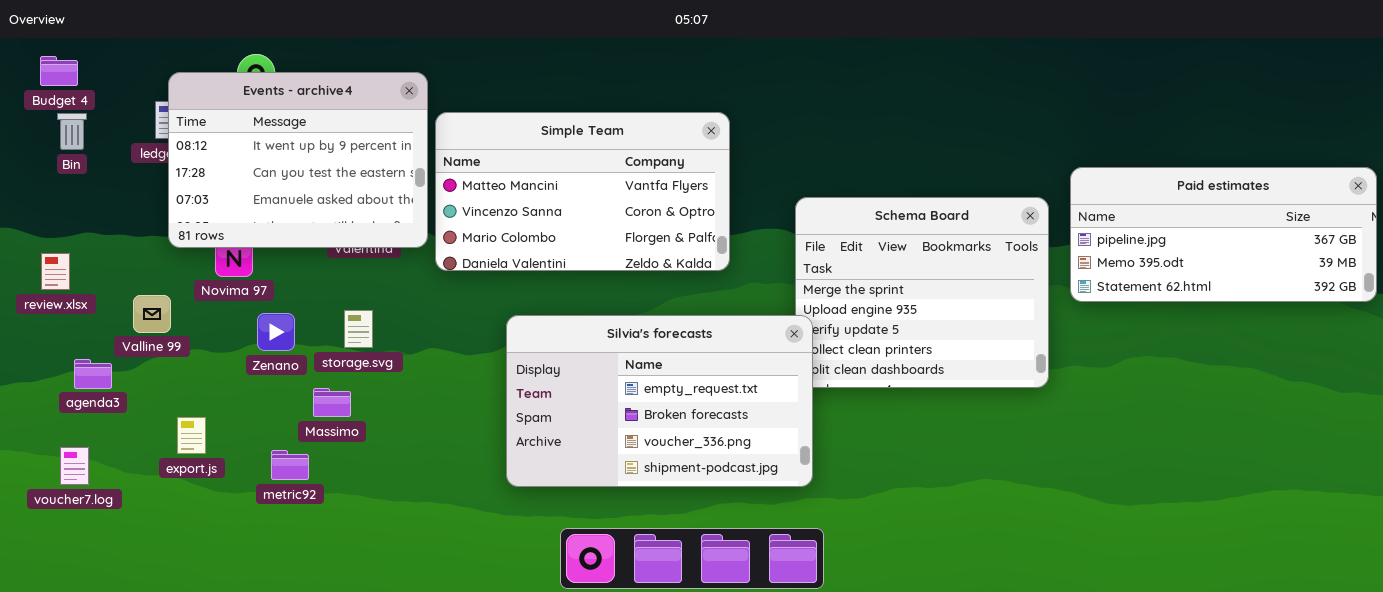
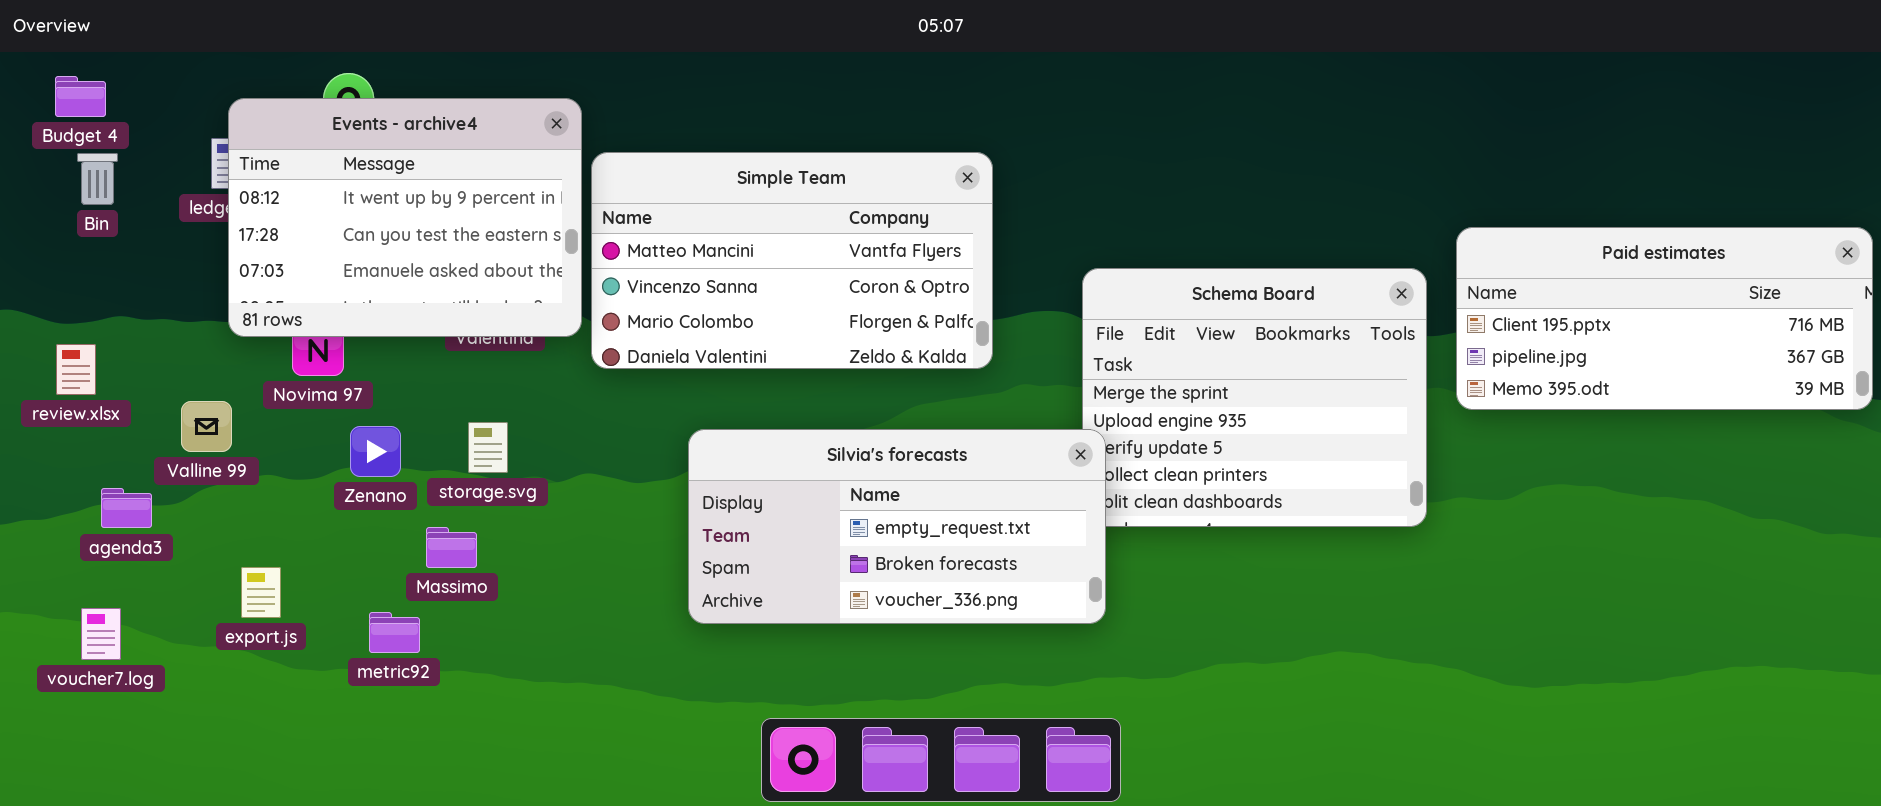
Paid estimates: [1070,167,1377,302] -> [1456,227,1873,410], scrolled up 1 row
Silvia's forecasts: [506,315,813,487] -> [688,429,1106,624], resized

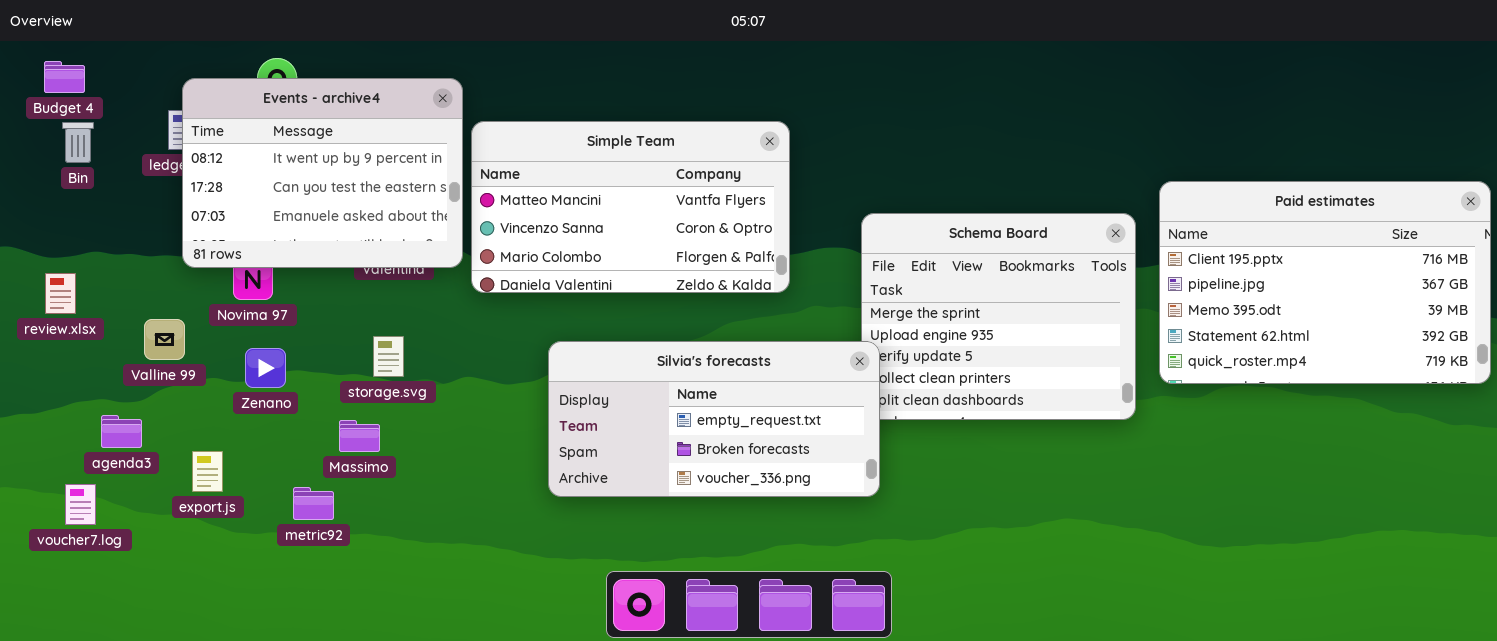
Paid estimates: [1456,227,1873,410] -> [1159,181,1491,384], resized
Zenano: [350,426,401,477] -> [245,348,286,388], moved
agenda3: [101,488,152,528] -> [101,415,142,448], moved

